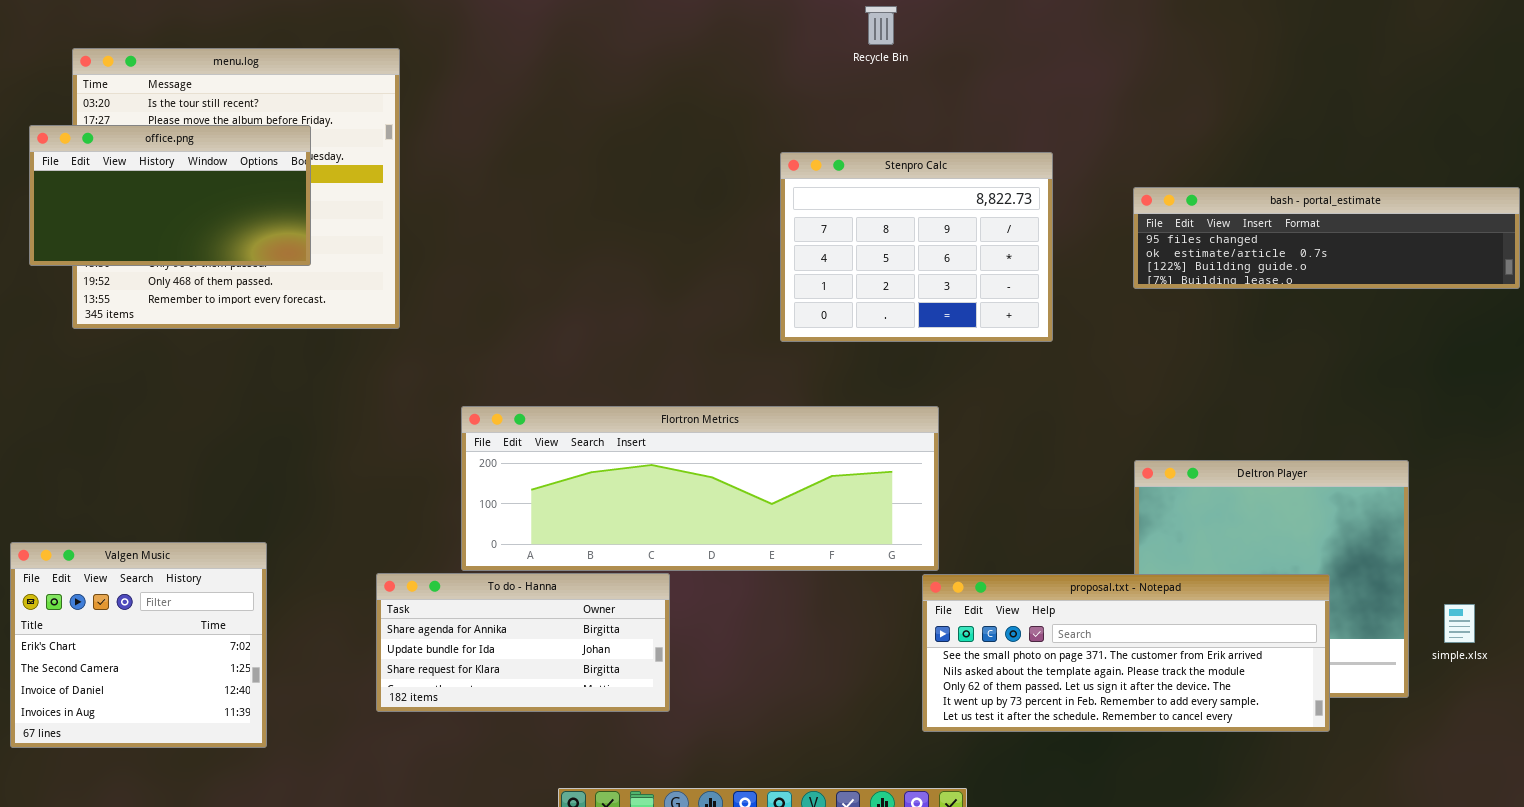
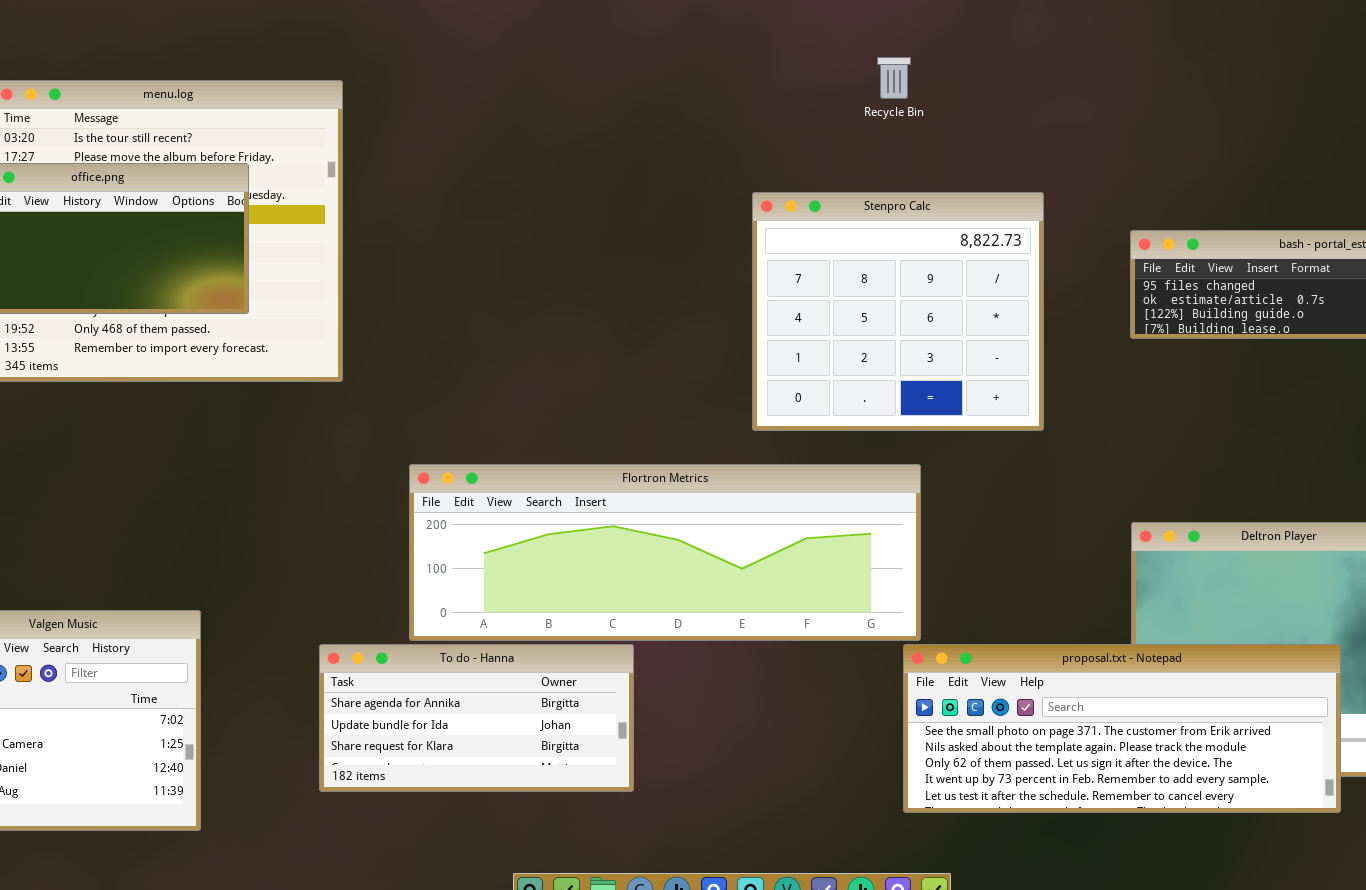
Recycle Bin: [865,6,897,45] -> [877,57,911,99], moved
Stenpro Calc: [780,152,1053,342] -> [752,192,1044,431], resized

